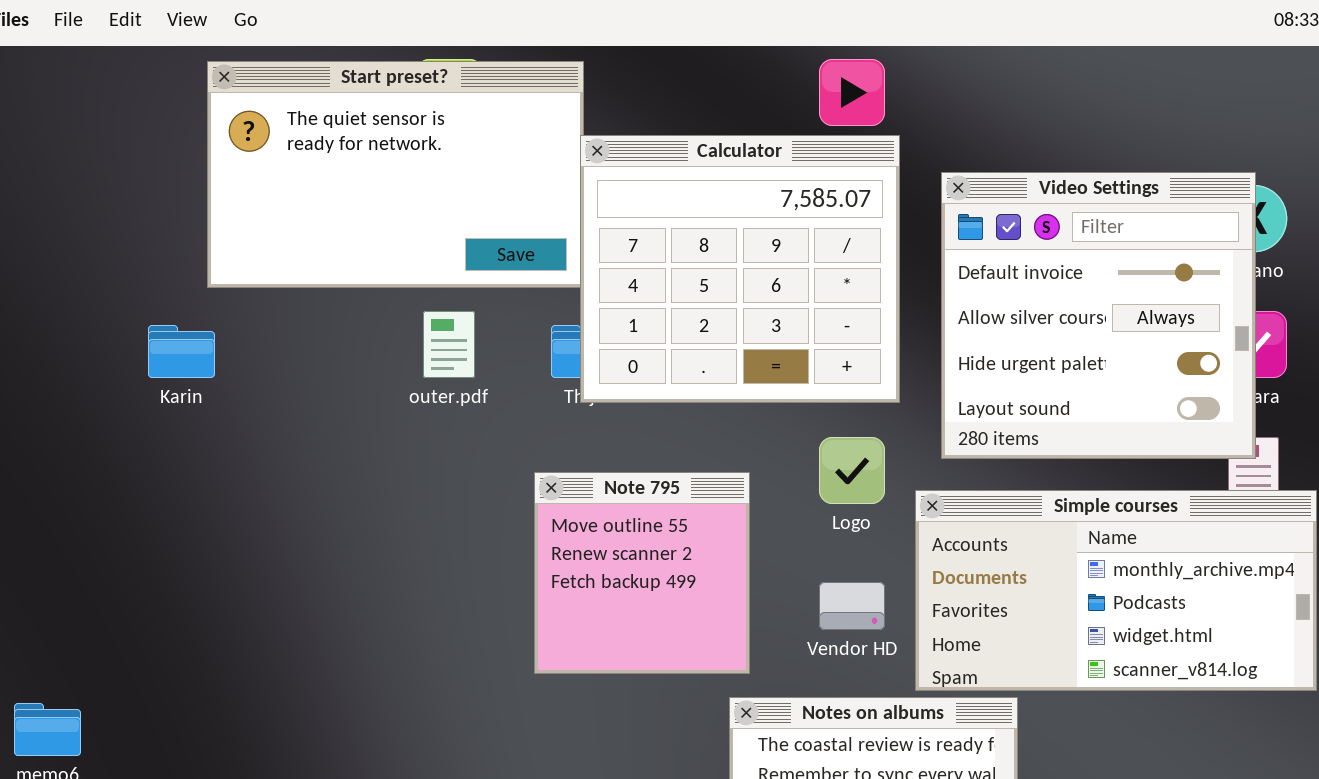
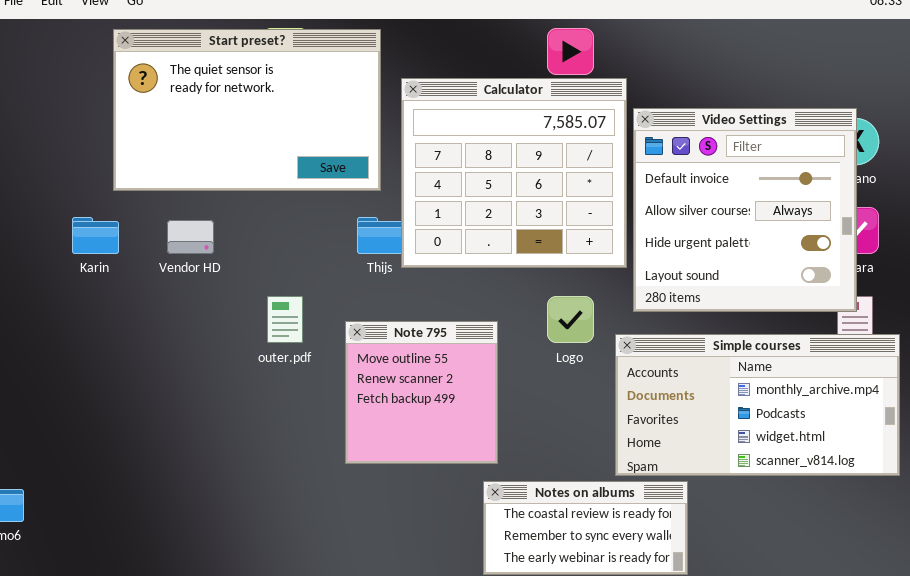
Calculator: [580,135,900,403] -> [401,78,627,268], moved
outer.pdf: [423,311,475,378] -> [267,296,303,343], moved
Vendor HD: [819,582,885,630] -> [167,220,214,254], moved

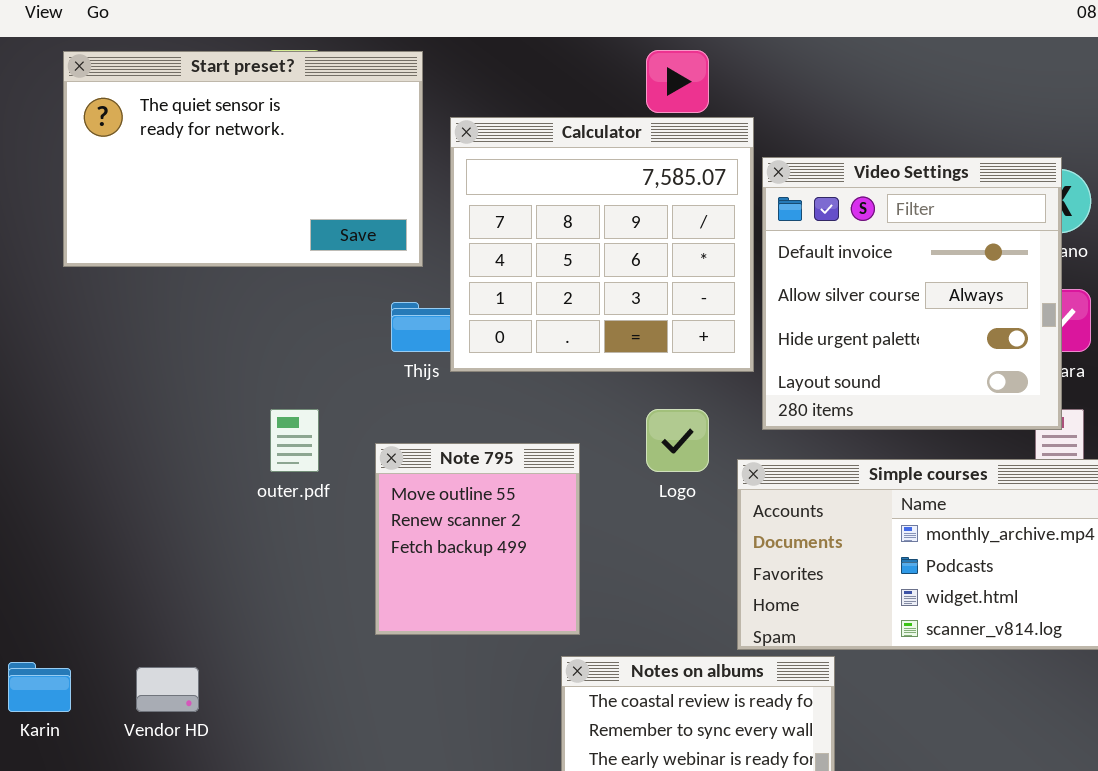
Karin: [72,217,119,254] -> [8,662,71,712], moved
Vendor HD: [167,220,214,254] -> [136,667,199,712], moved

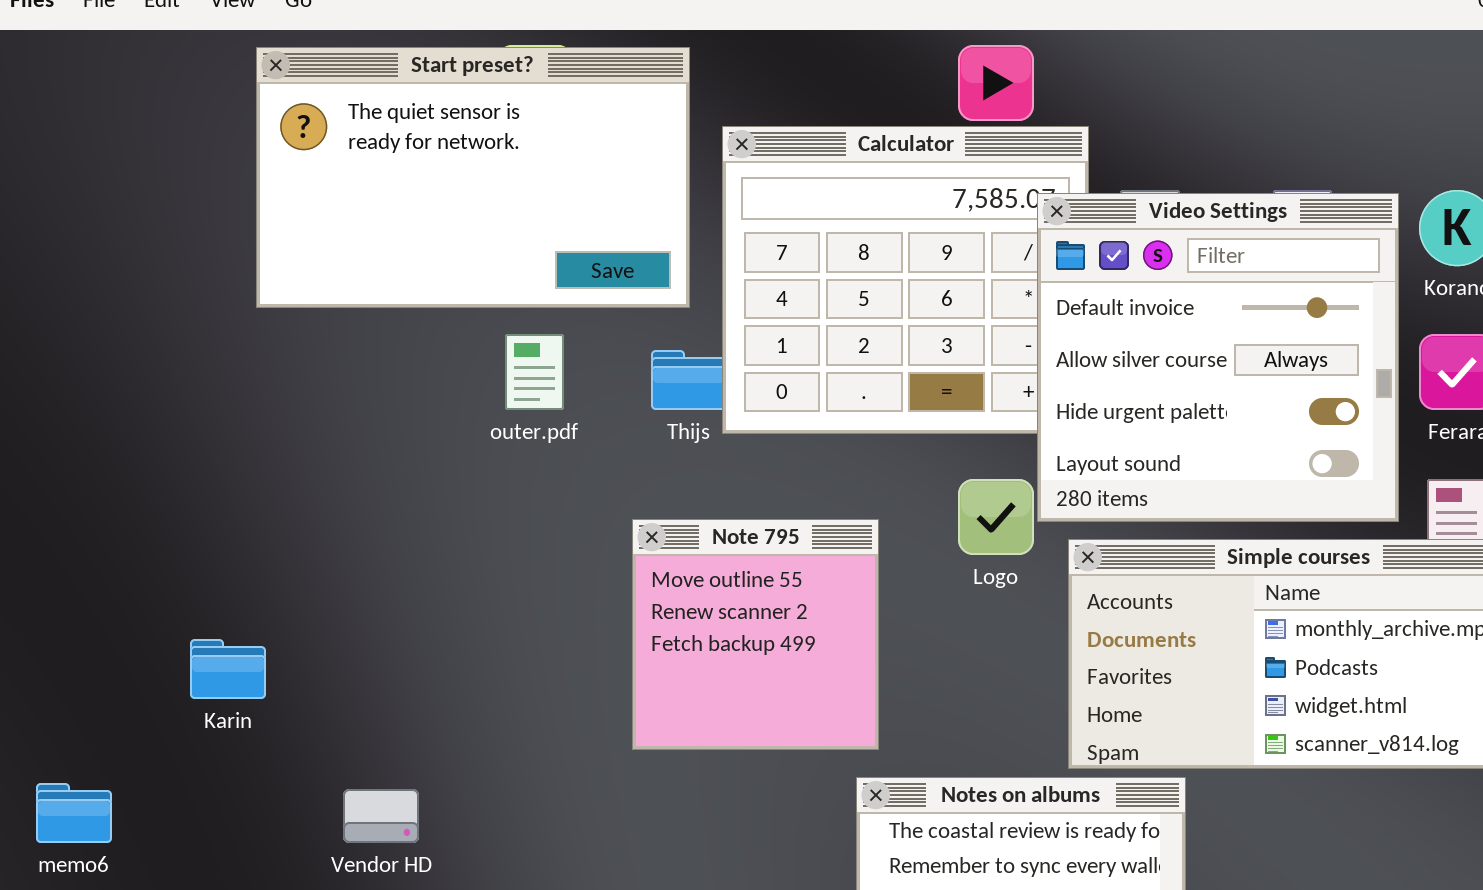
Video Settings: [762,157,1062,430] -> [1037,193,1399,522], moved
outer.pdf: [270,409,319,472] -> [505,334,564,410], moved
Karin: [8,662,71,712] -> [190,639,266,699], moved

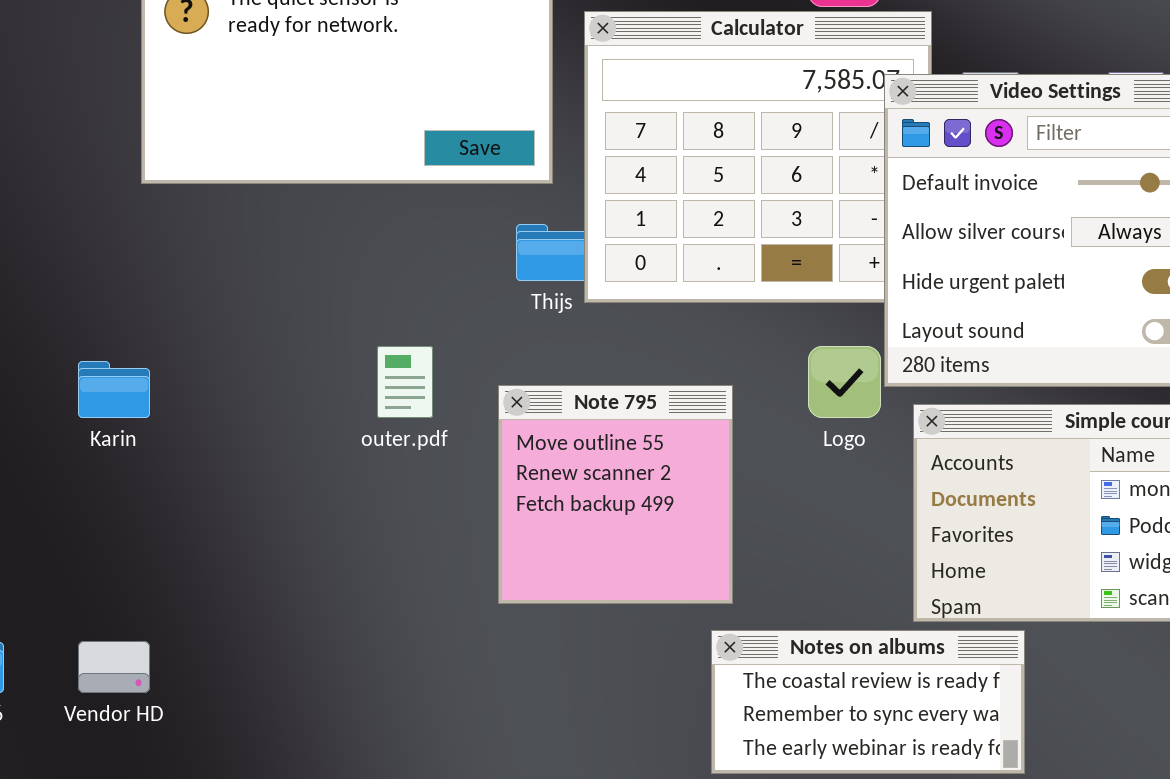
outer.pdf: [505,334,564,410] -> [377,346,433,418], moved
Karin: [190,639,266,699] -> [78,361,150,418], moved
Vendor HD: [343,789,419,843] -> [78,641,150,693], moved

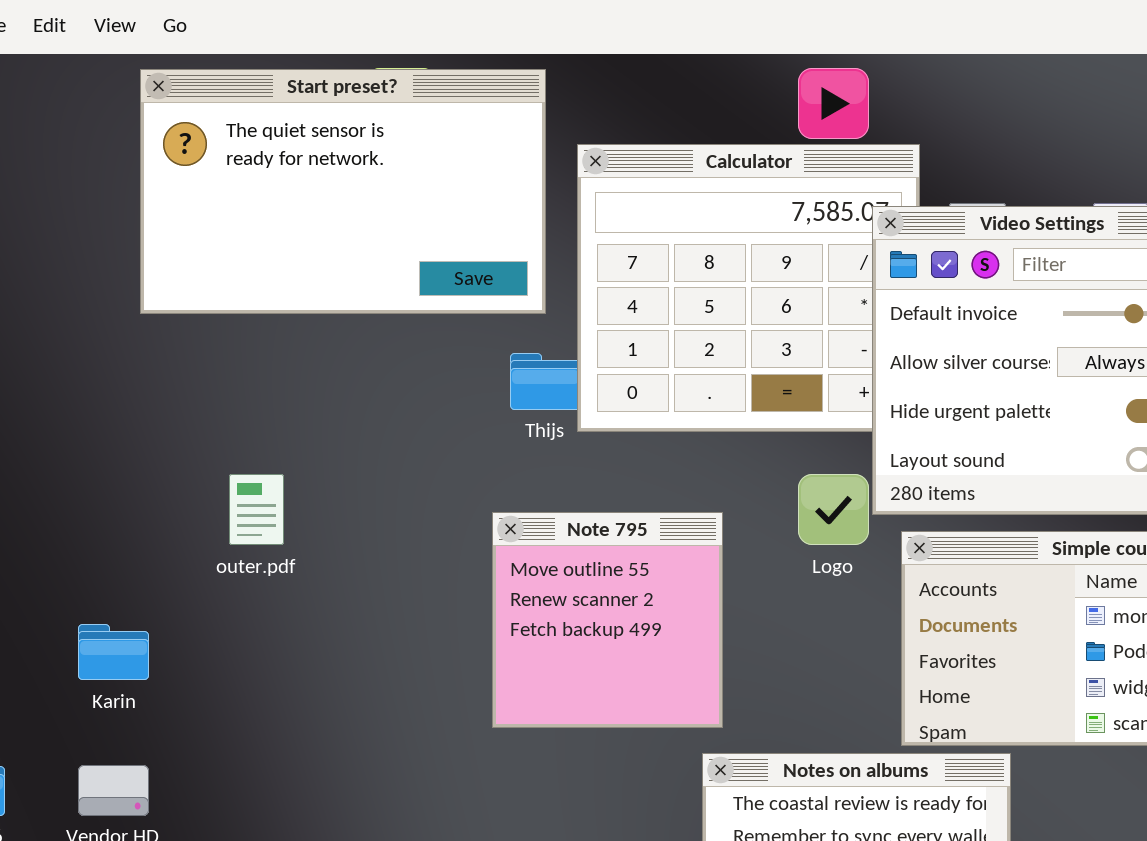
outer.pdf: [377,346,433,418] -> [229,474,284,545], moved
Karin: [78,361,150,418] -> [78,624,149,680], moved

